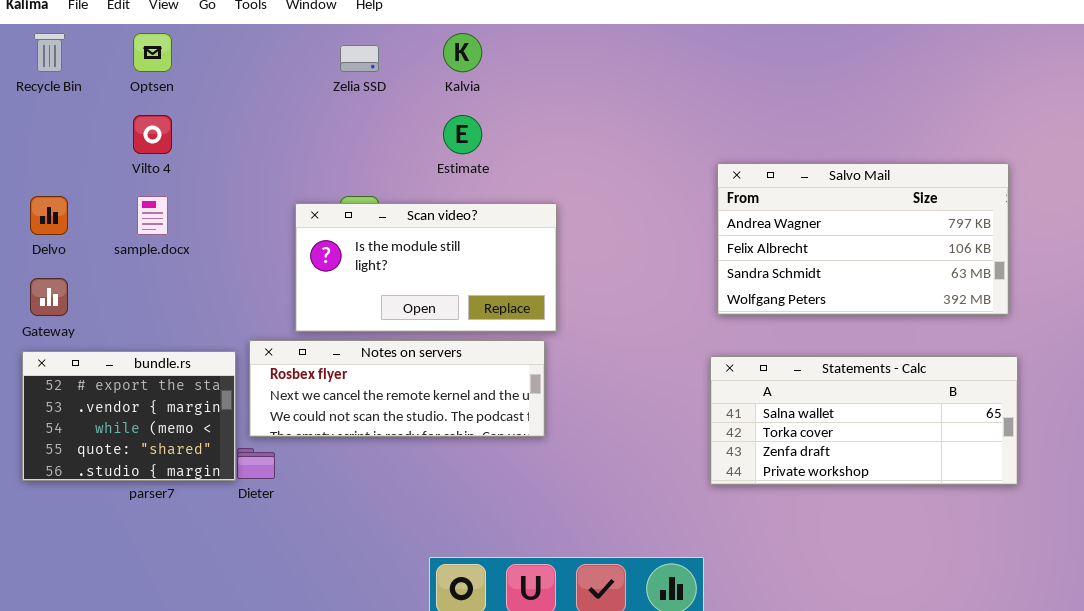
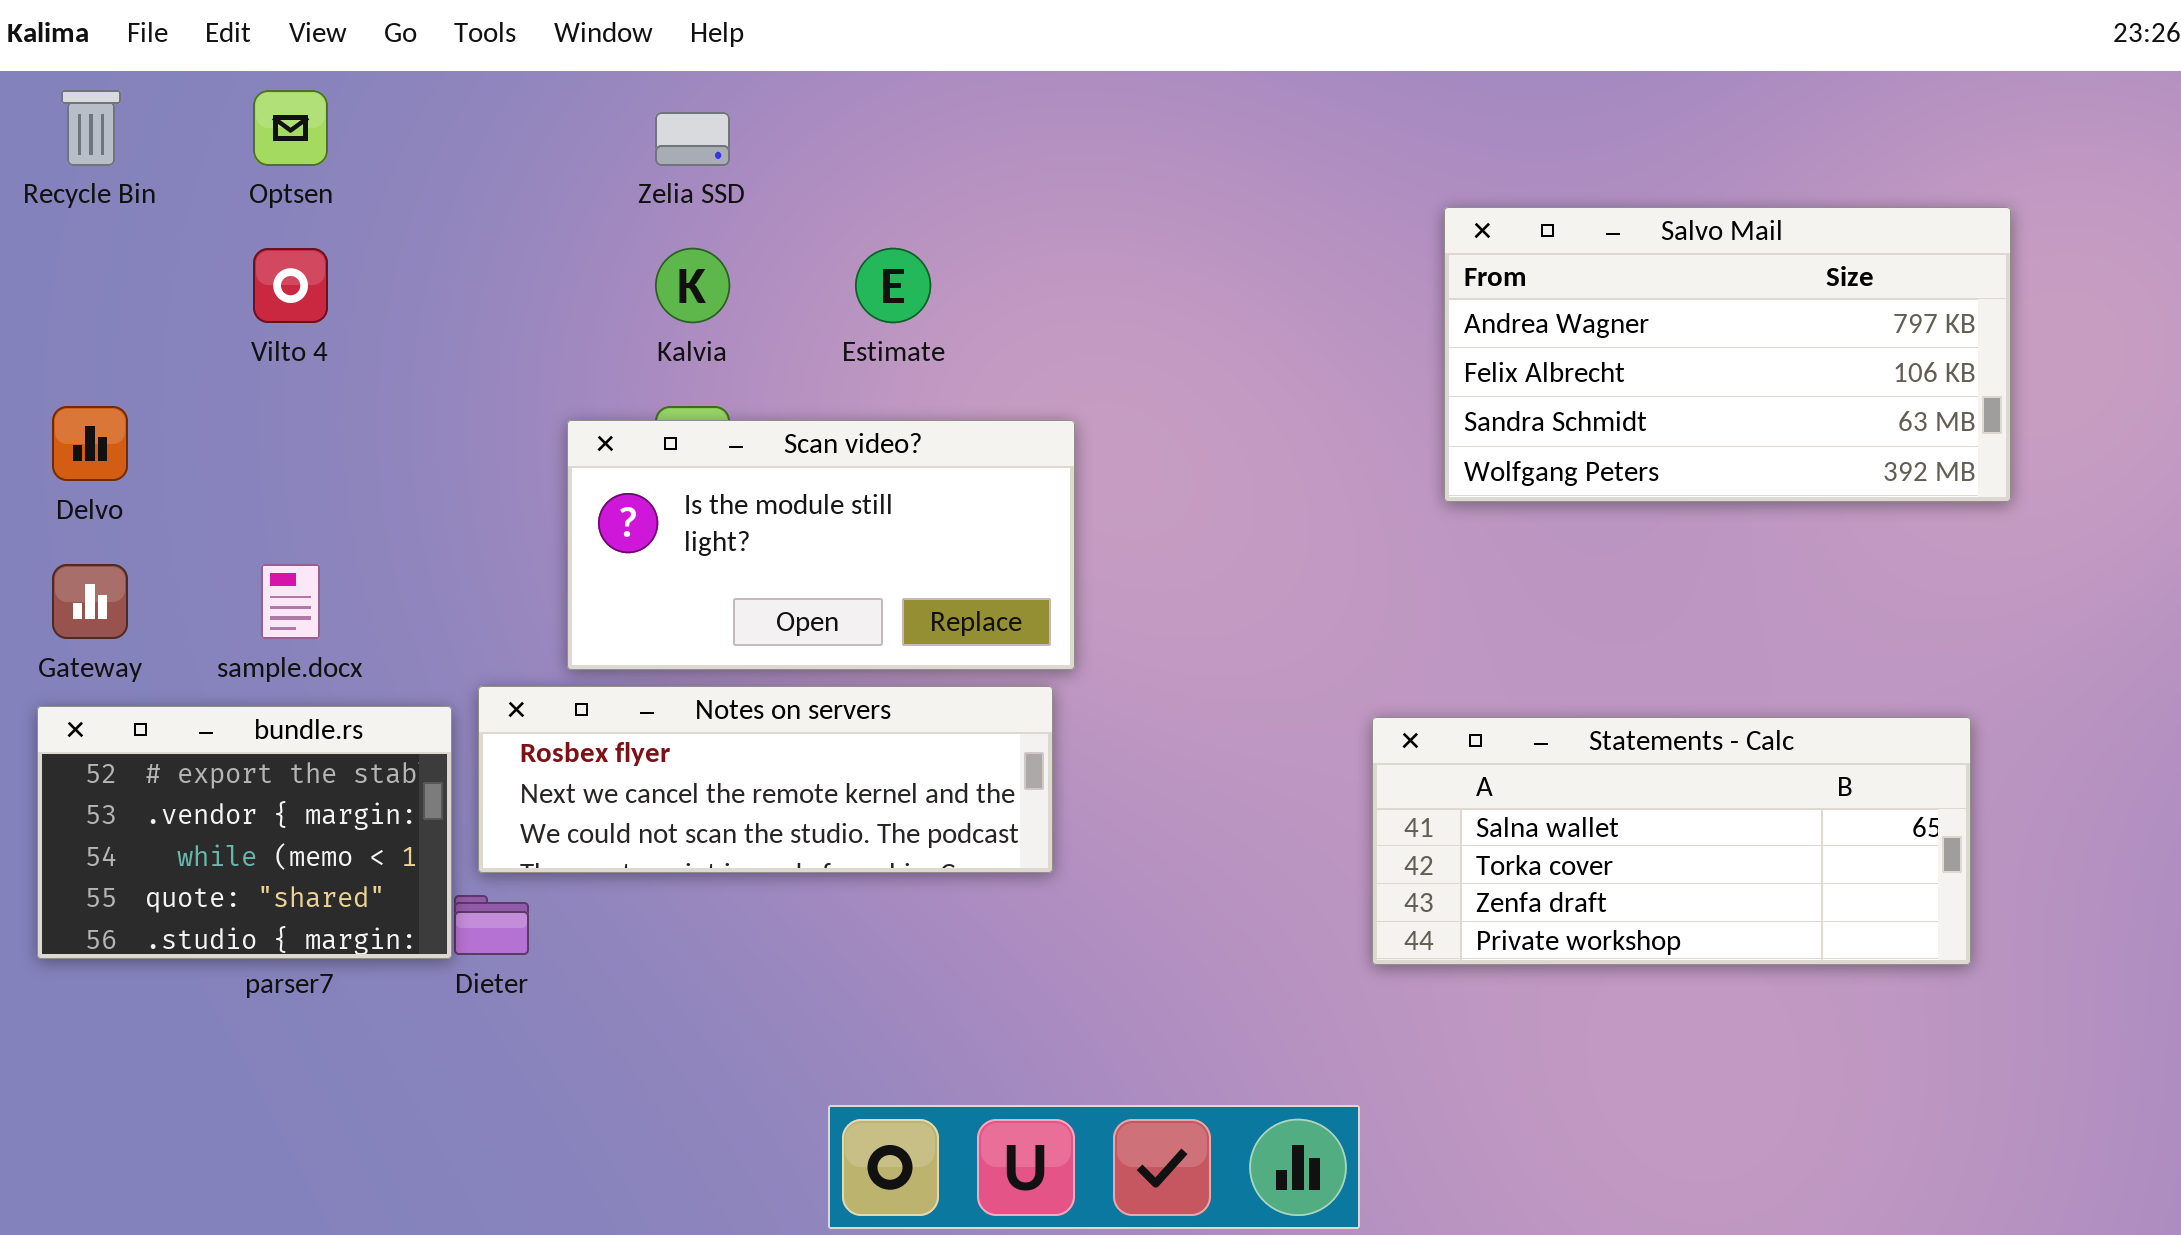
Kalvia: [443,33,482,72] -> [655,248,730,323], moved
Salvo Mail: [717,163,1009,315] -> [1444,207,2011,502], moved
sample.docx: [137,196,168,235] -> [261,564,320,639], moved

